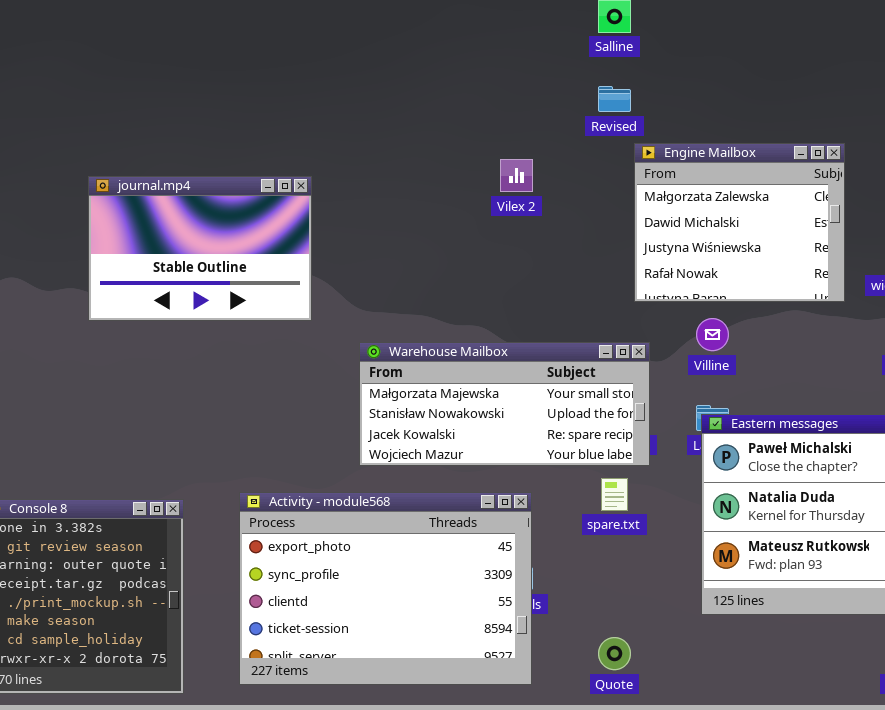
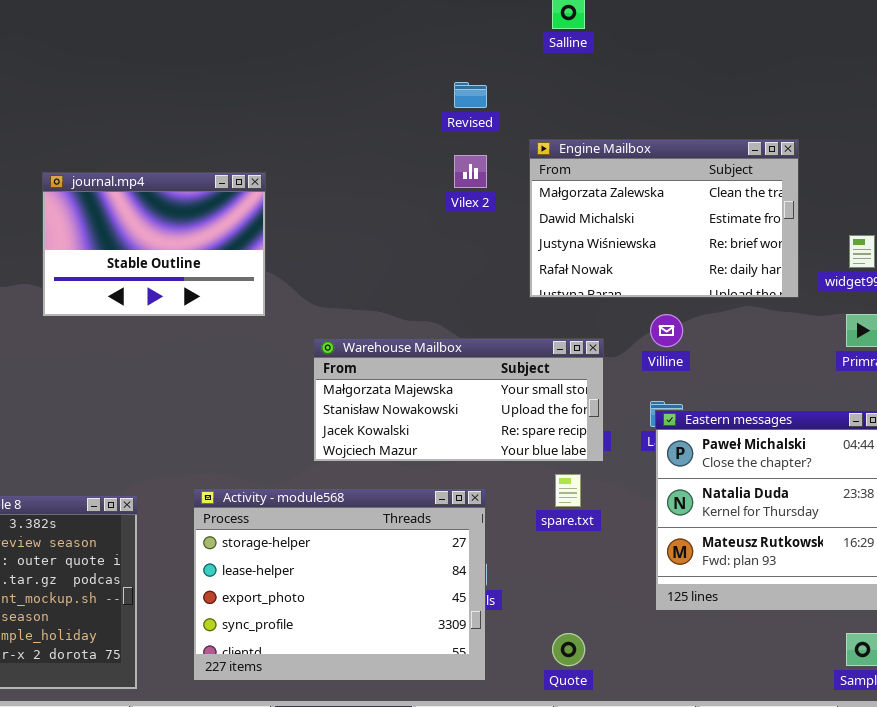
Revised: [598,86,631,112] -> [454,82,487,108], moved
Engine Mailbox: [634,143,845,302] -> [529,139,799,298], resized
Activity - module568: [239,492,532,685] -> [193,488,486,681], scrolled up 2 rows

